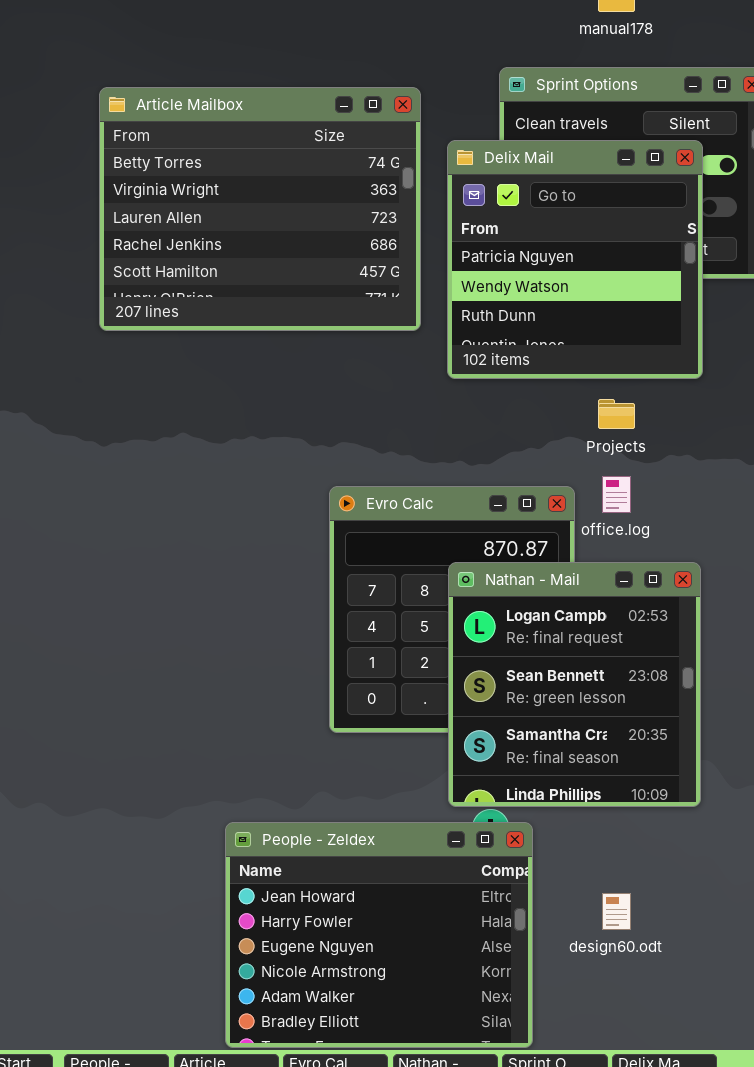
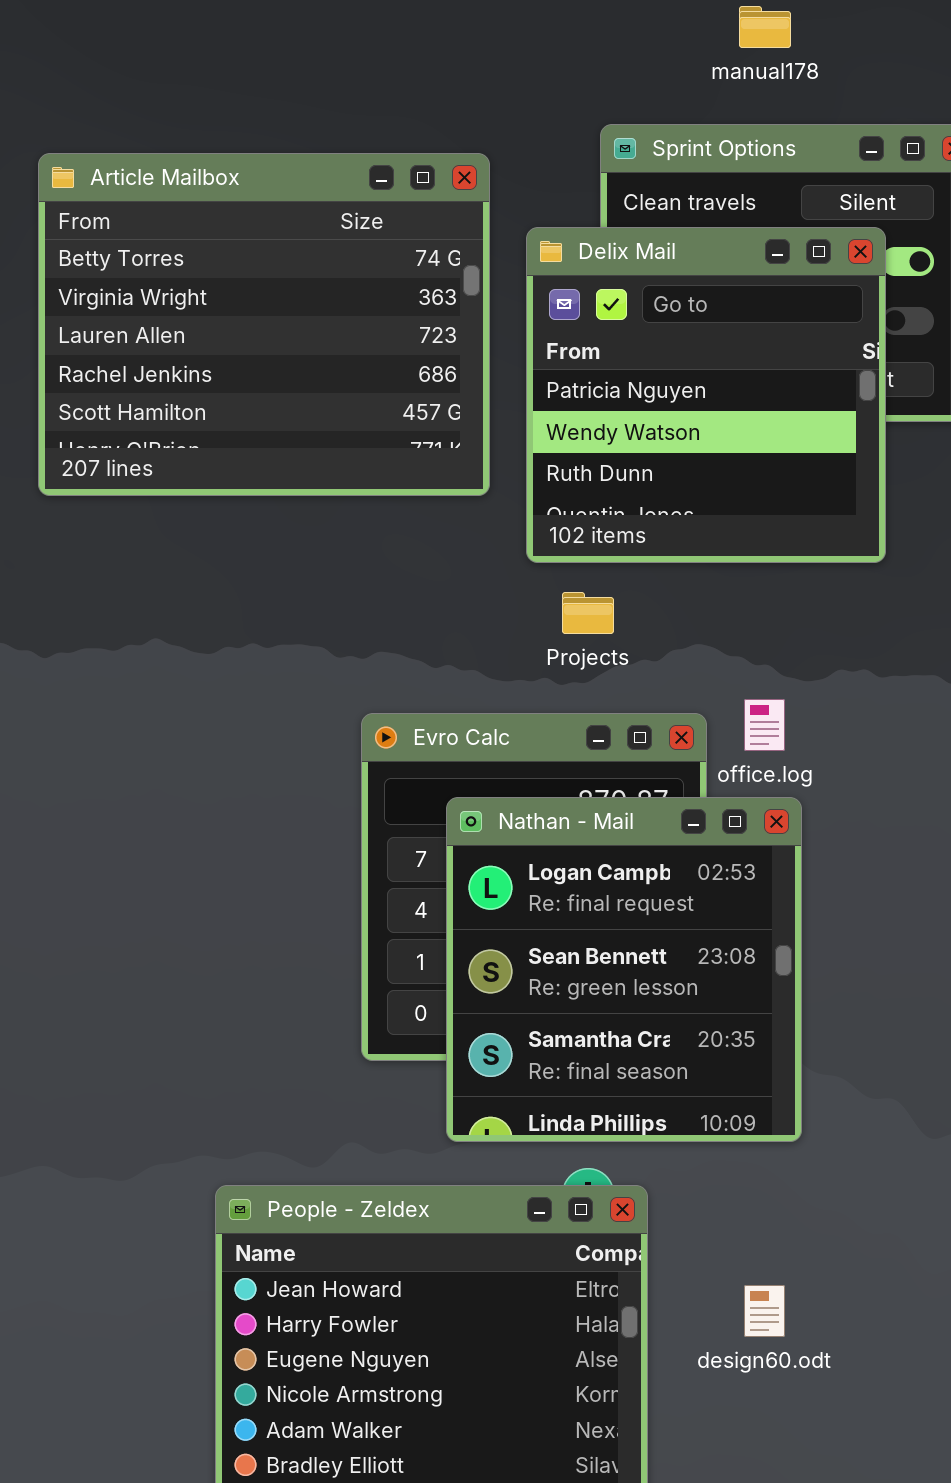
Projects: [598,399,635,429] -> [562,592,614,634], moved
Nathan - Mail: [448,562,701,807] -> [446,797,802,1142], moved

